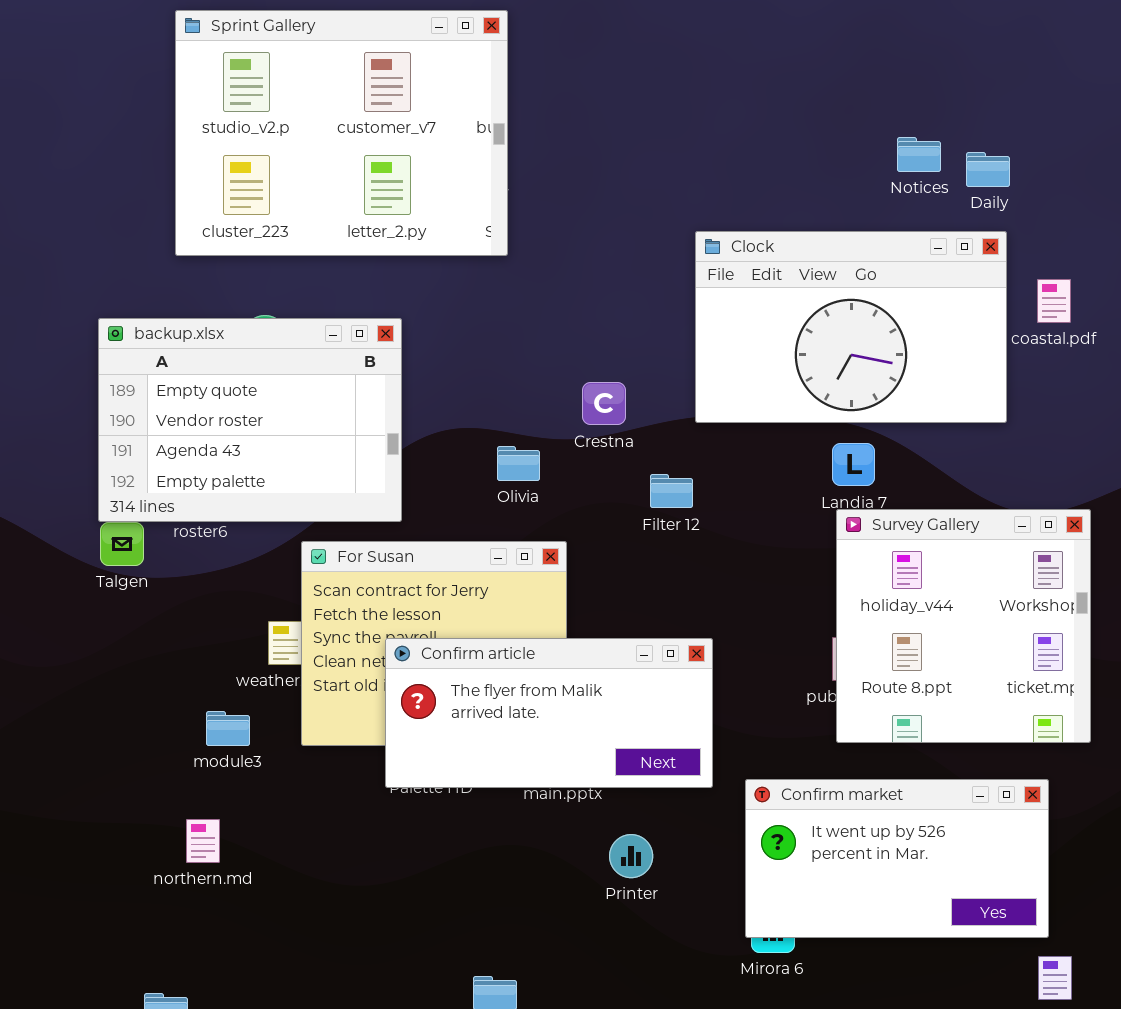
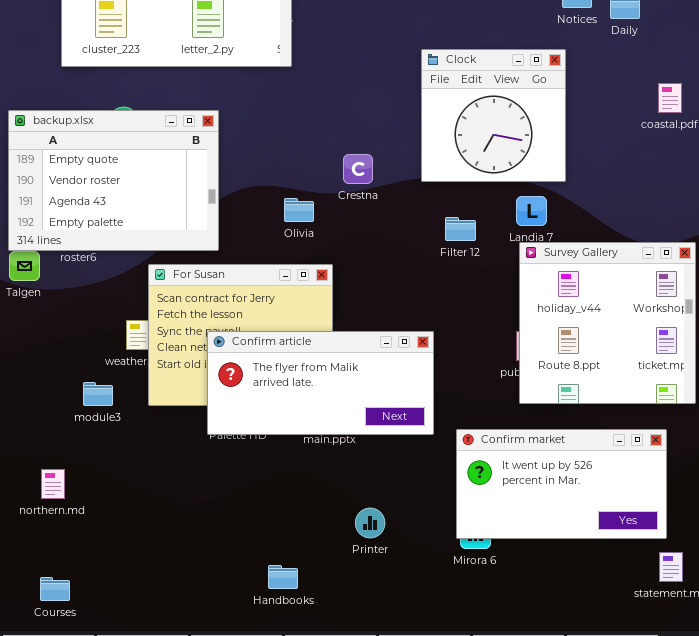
Clock: [695,231,1007,423] -> [421,49,566,182], resized
Filter 12: [650,474,693,508] -> [445,217,476,241], moved
northern.md: [186,819,220,863] -> [41,469,65,499], moved
Printer: [609,834,653,878] -> [355,508,385,538], moved

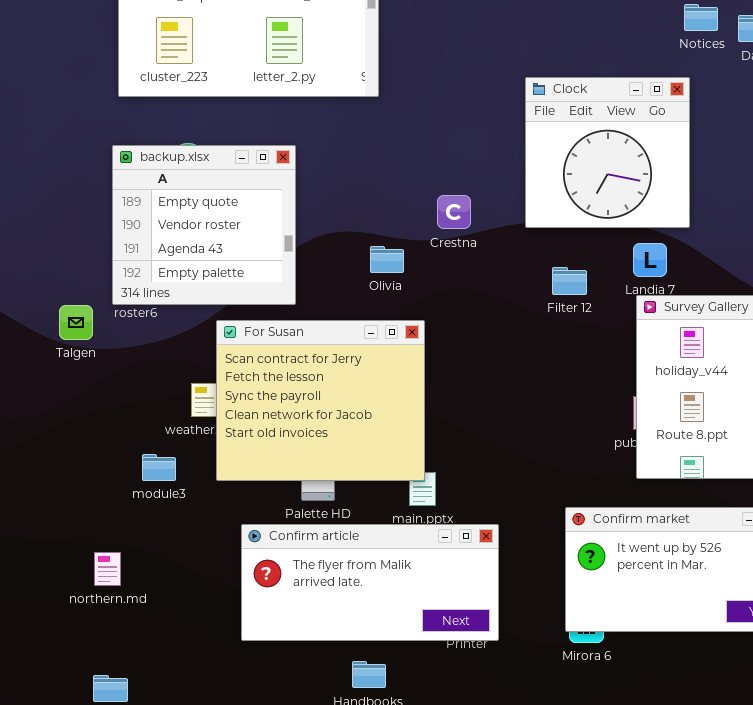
backup.xlsx: [8,110,219,251] -> [112,145,296,305], resized
Confirm article: [207,331,434,435] -> [241,524,499,641], moved

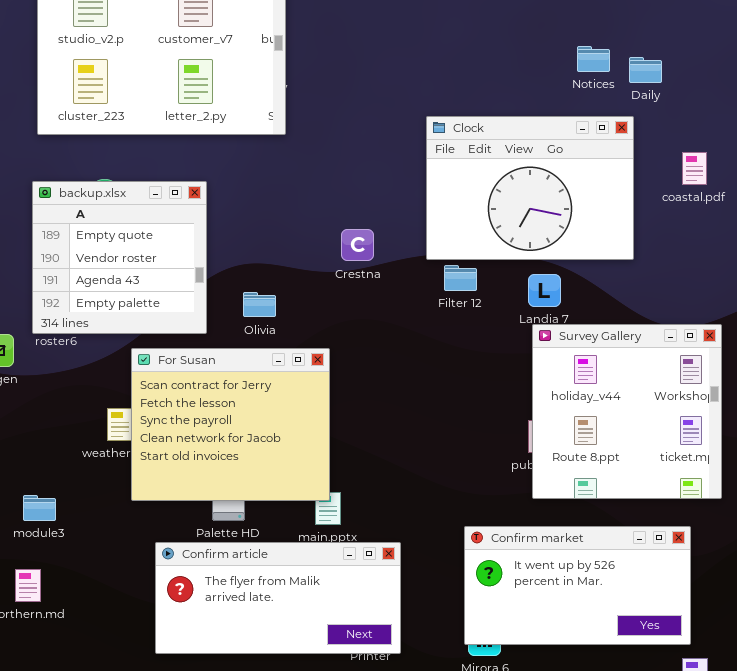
Clock: [525,77,690,228] -> [426,116,634,260], resized
Olivia: [370,246,404,273] -> [243,292,276,317], moved
Filter 12: [552,267,587,295] -> [444,265,477,291], moved
module3: [142,454,176,481] -> [23,495,56,521], moved

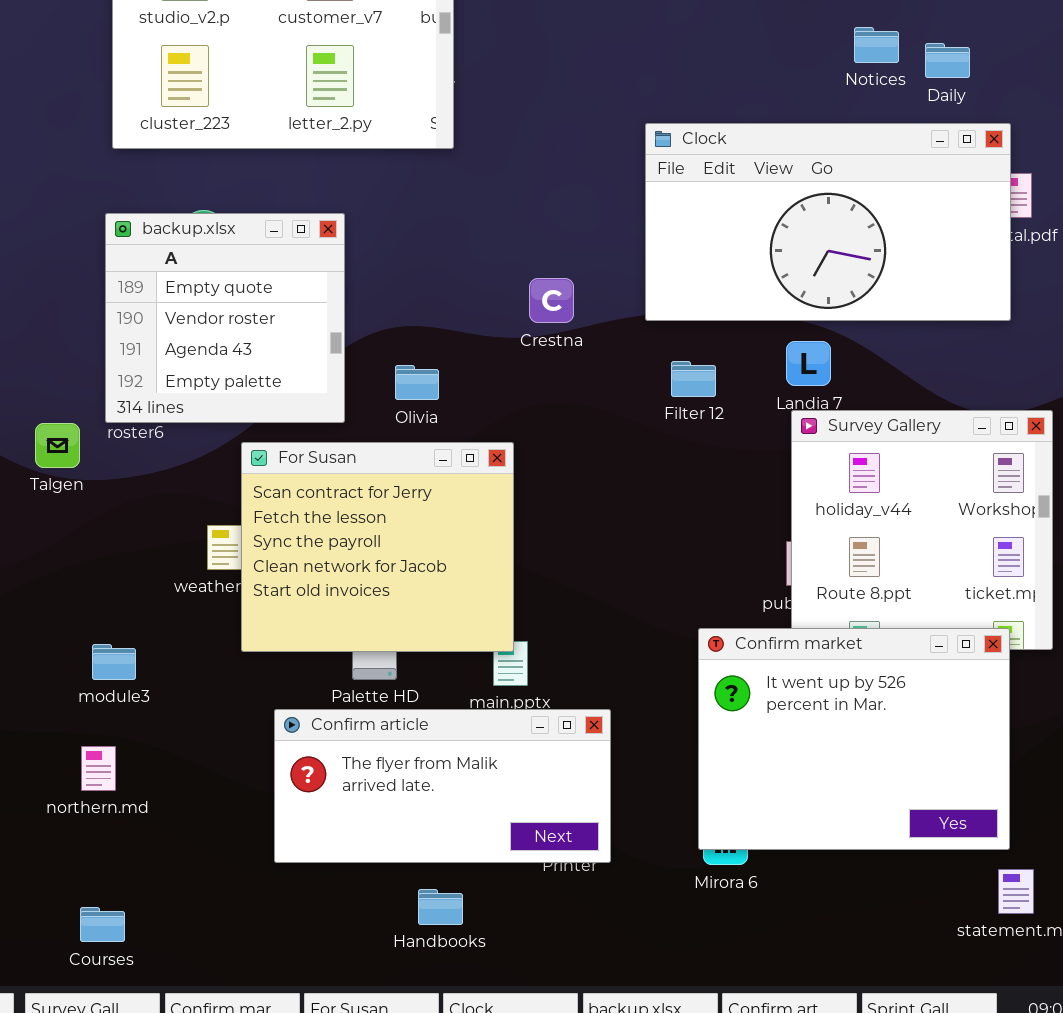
Clock: [426,116,634,260] -> [645,123,1011,321], resized
Filter 12: [444,265,477,291] -> [671,361,716,397], moved
Confirm market: [464,526,691,645] -> [698,628,1010,850], resized

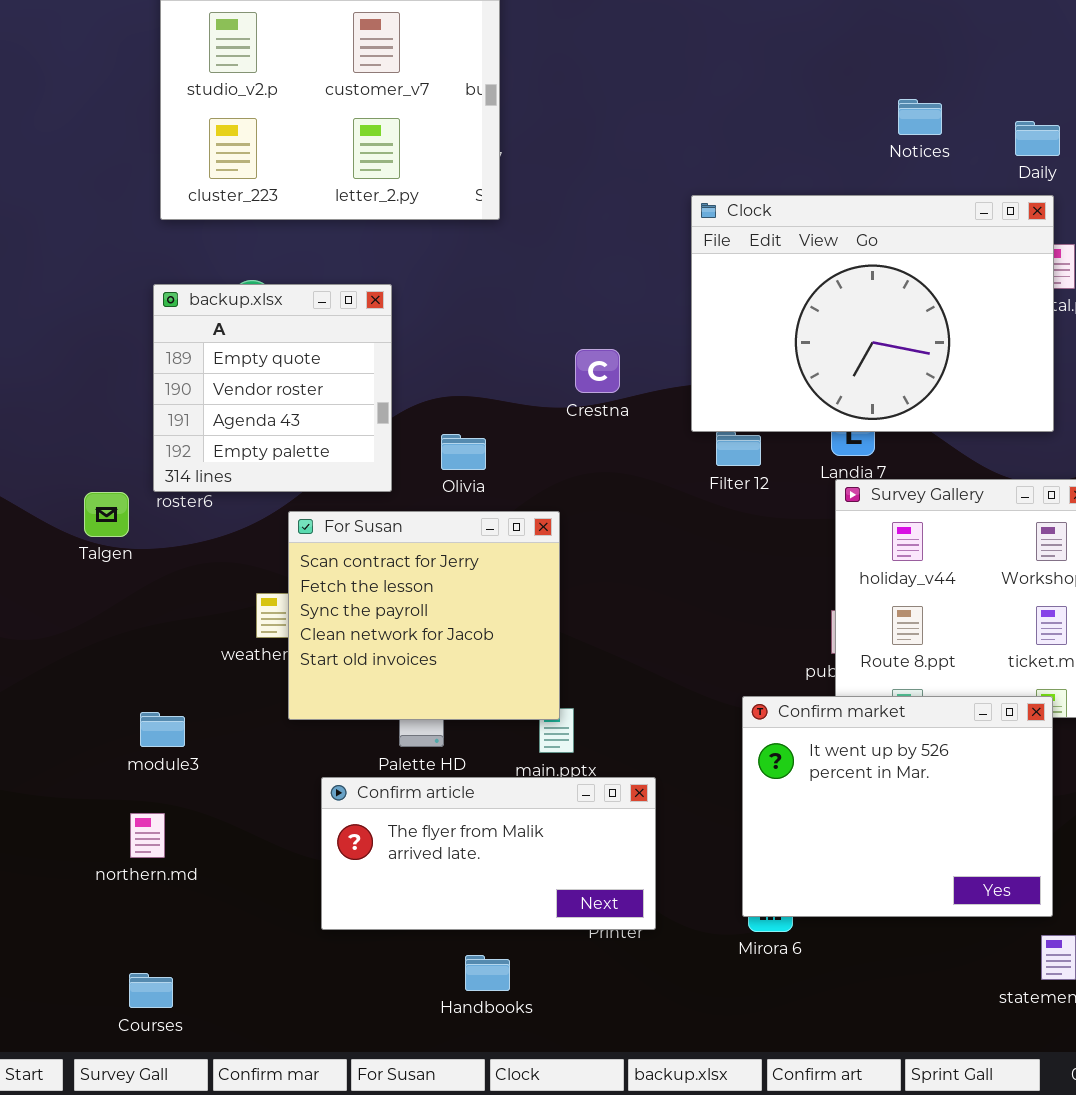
Daily: [925,43,970,78] -> [1015,121,1060,156], moved
Clock: [645,123,1011,321] -> [691,195,1054,432], resized

